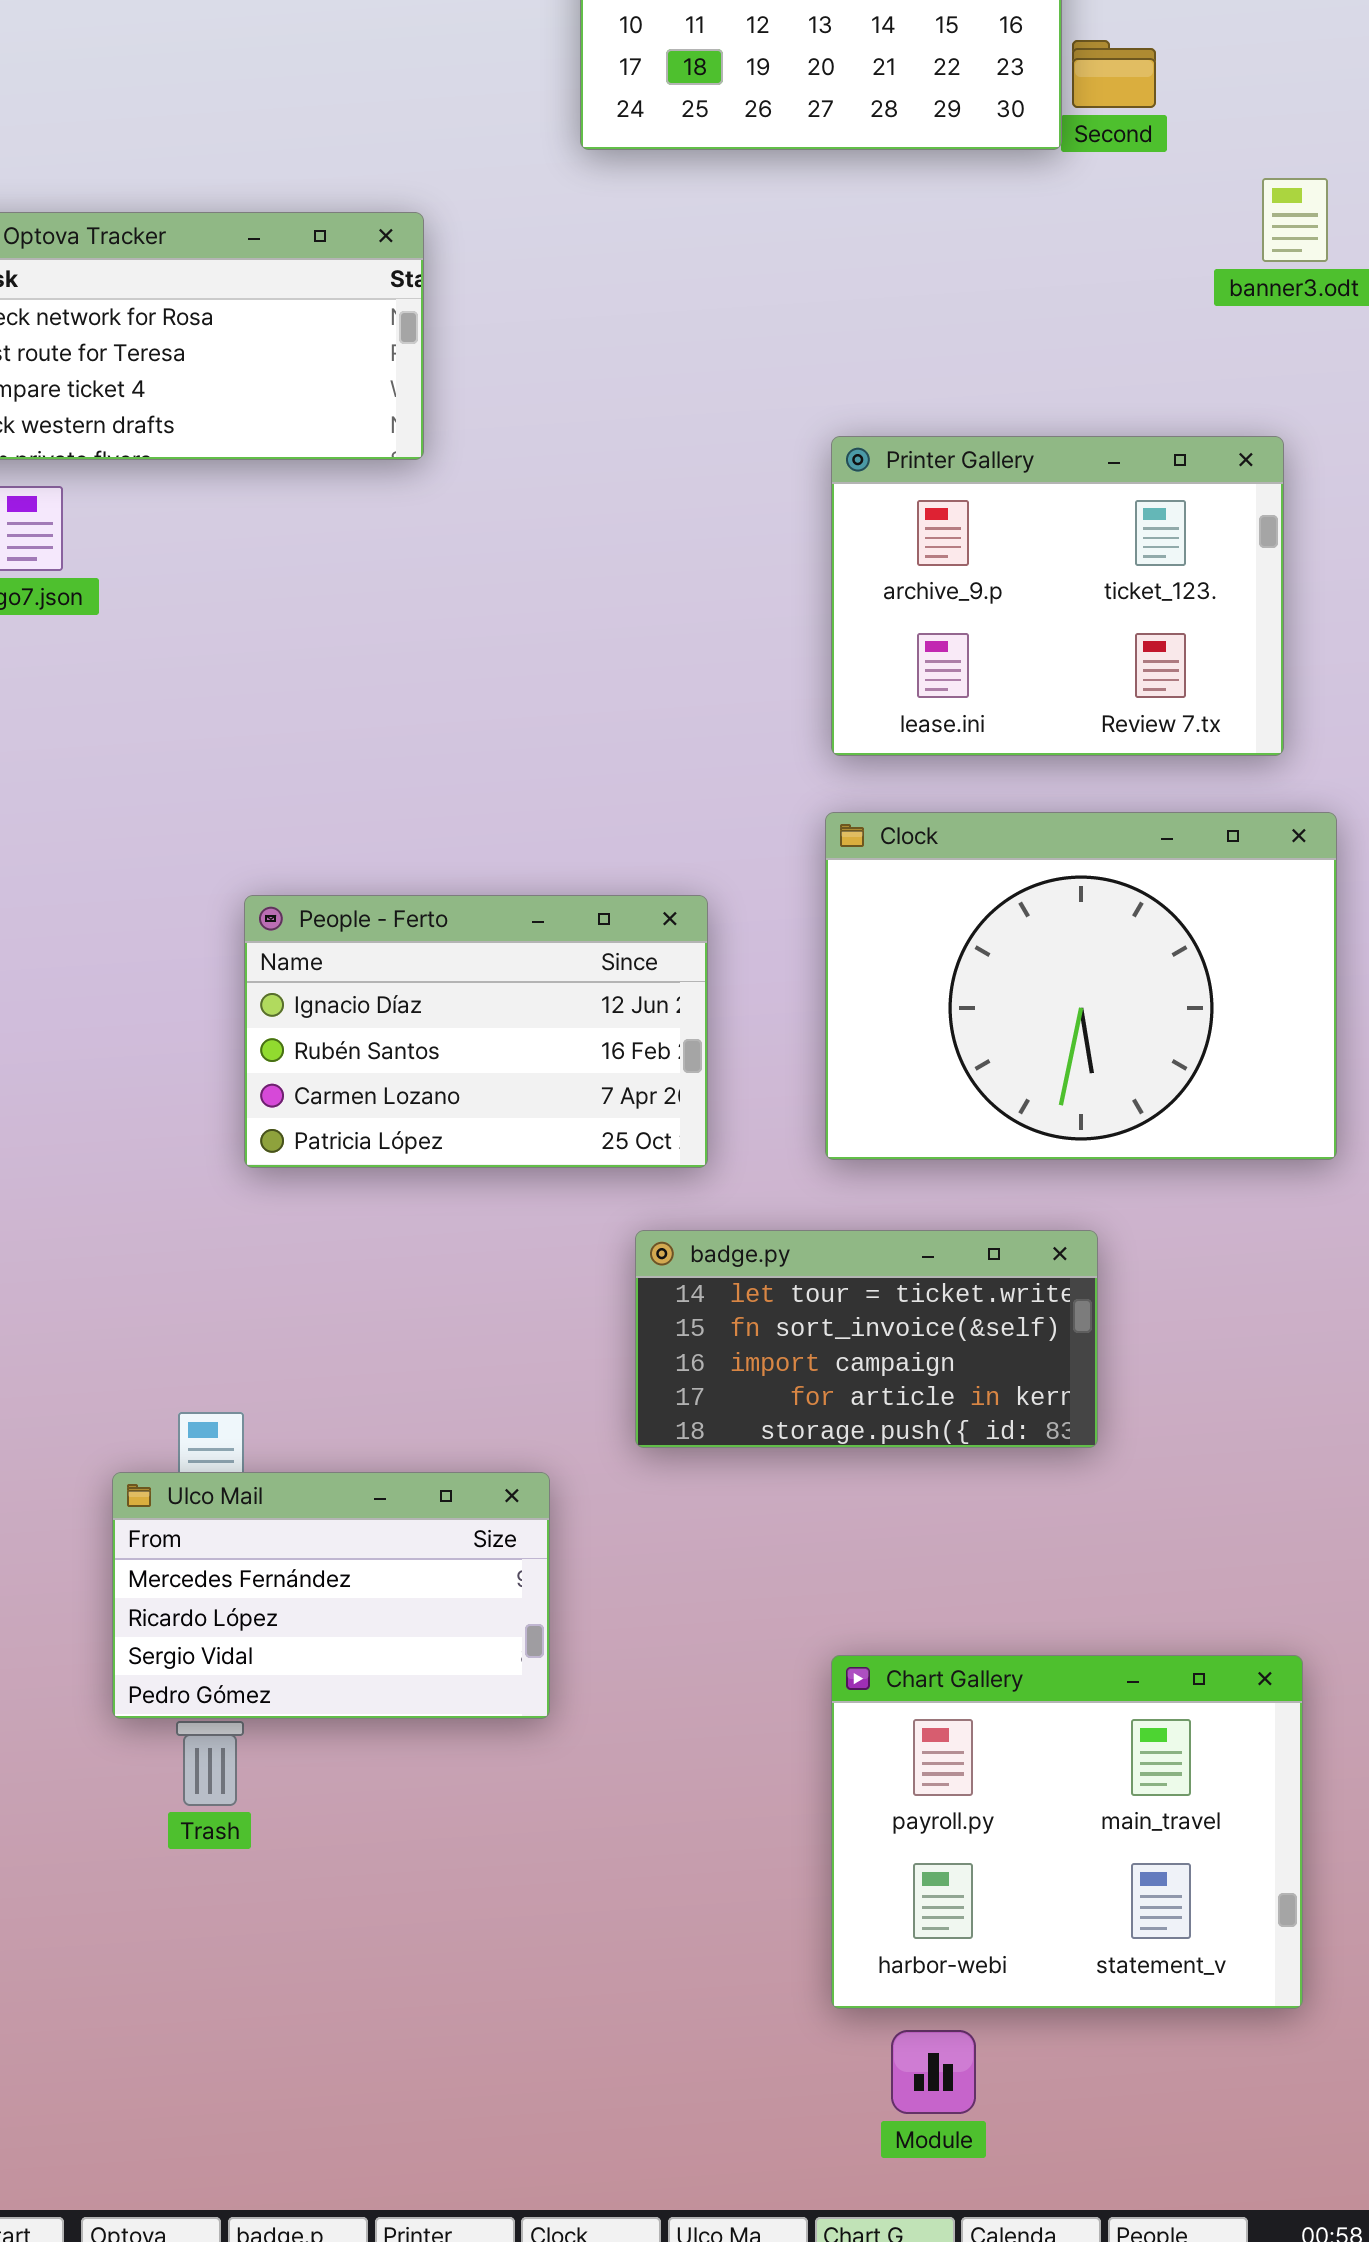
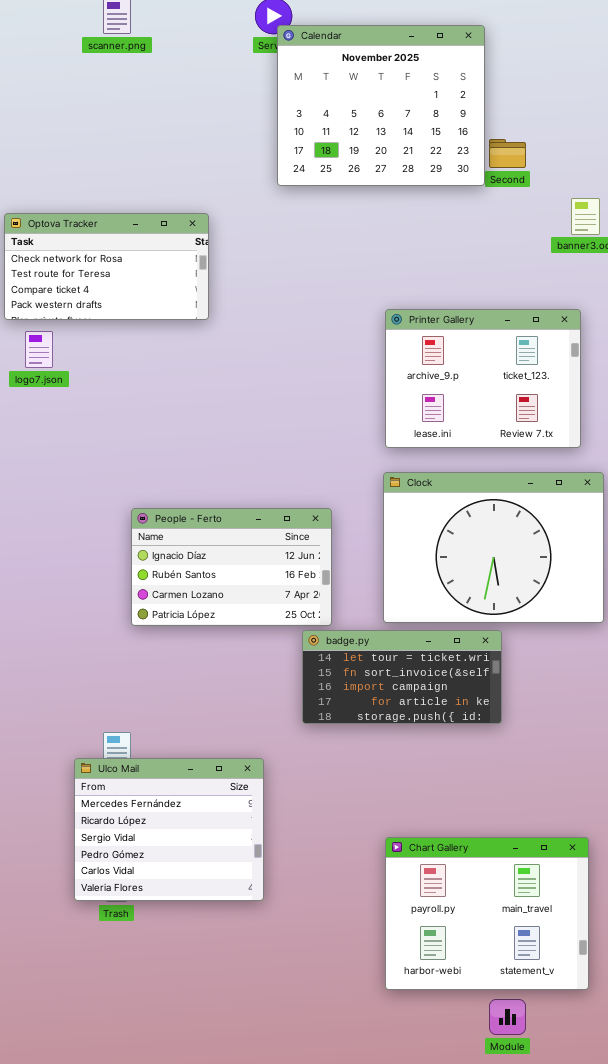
badge.py: [635,1230,1098,1448] -> [302,630,502,724], moved
Ulco Mail: [112,1472,550,1719] -> [74,758,264,901], resized
Module: [891,2030,976,2114] -> [489,999,526,1035], moved

